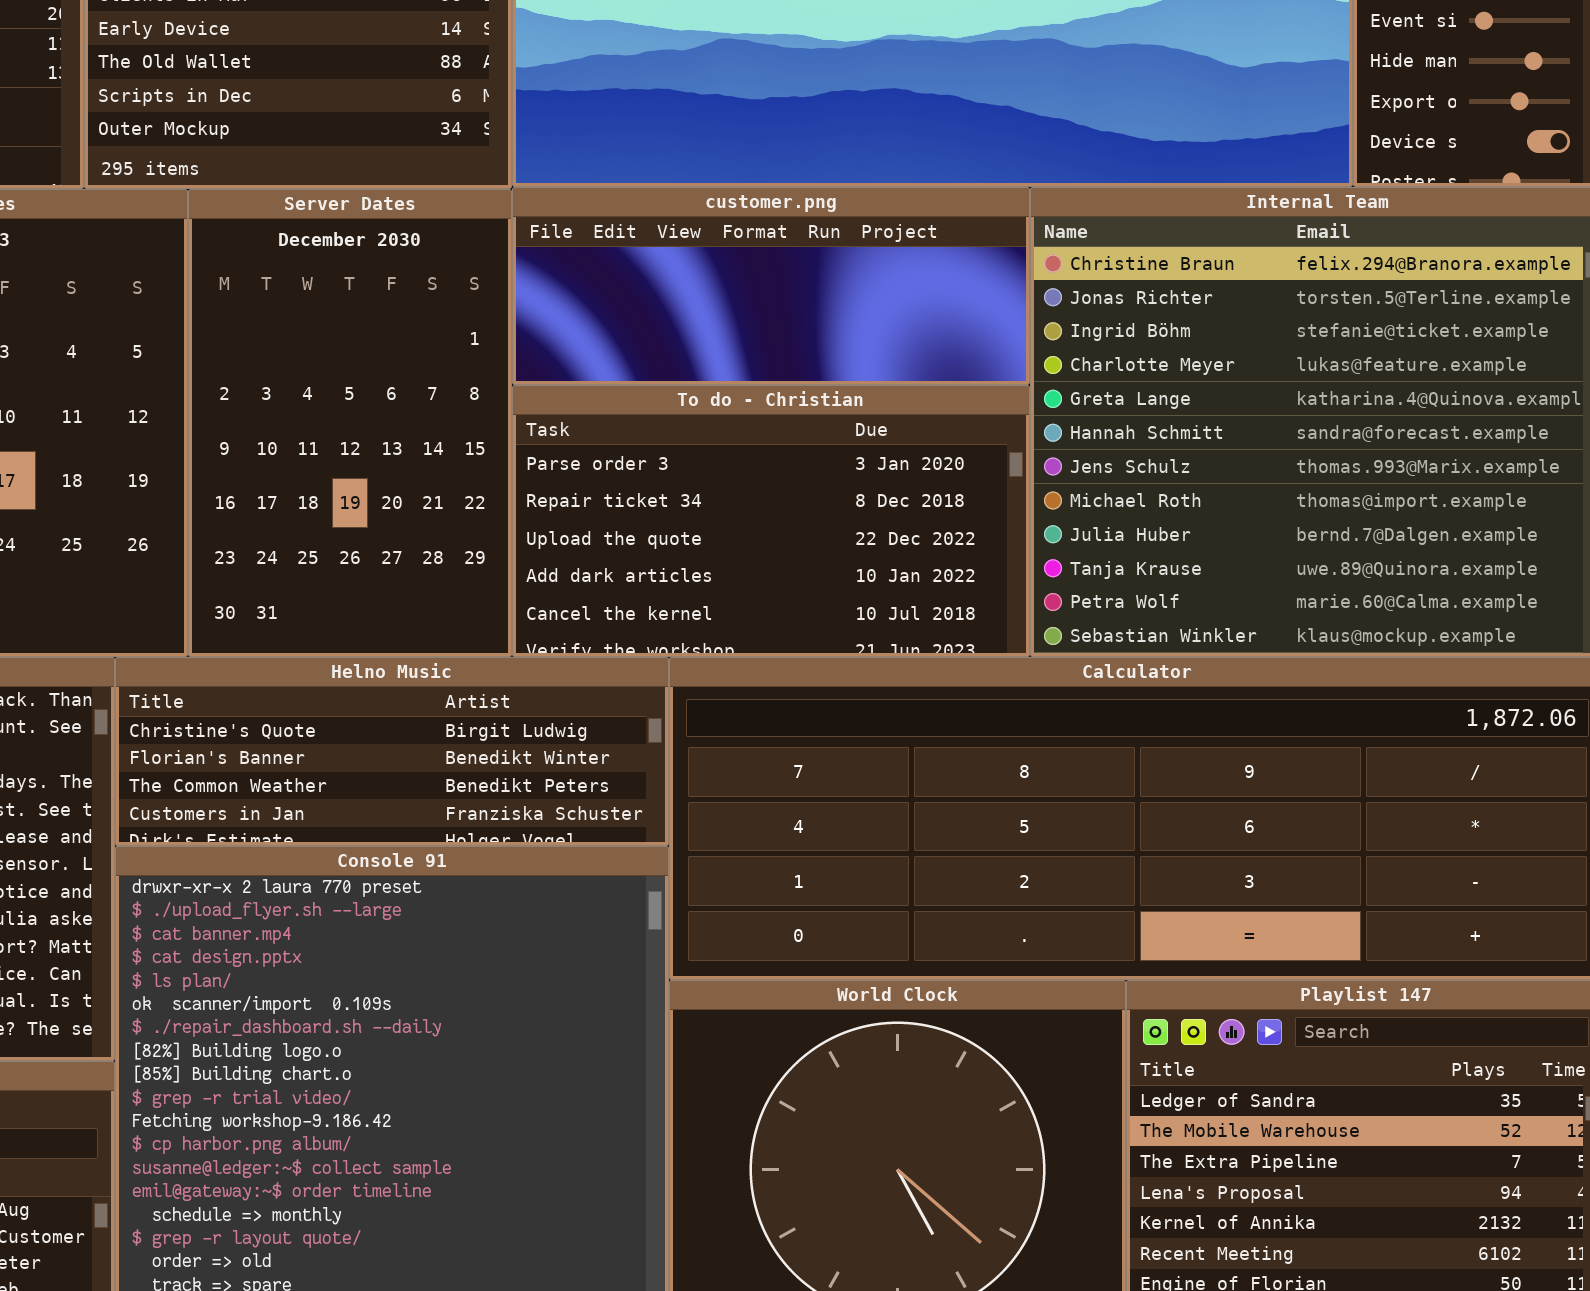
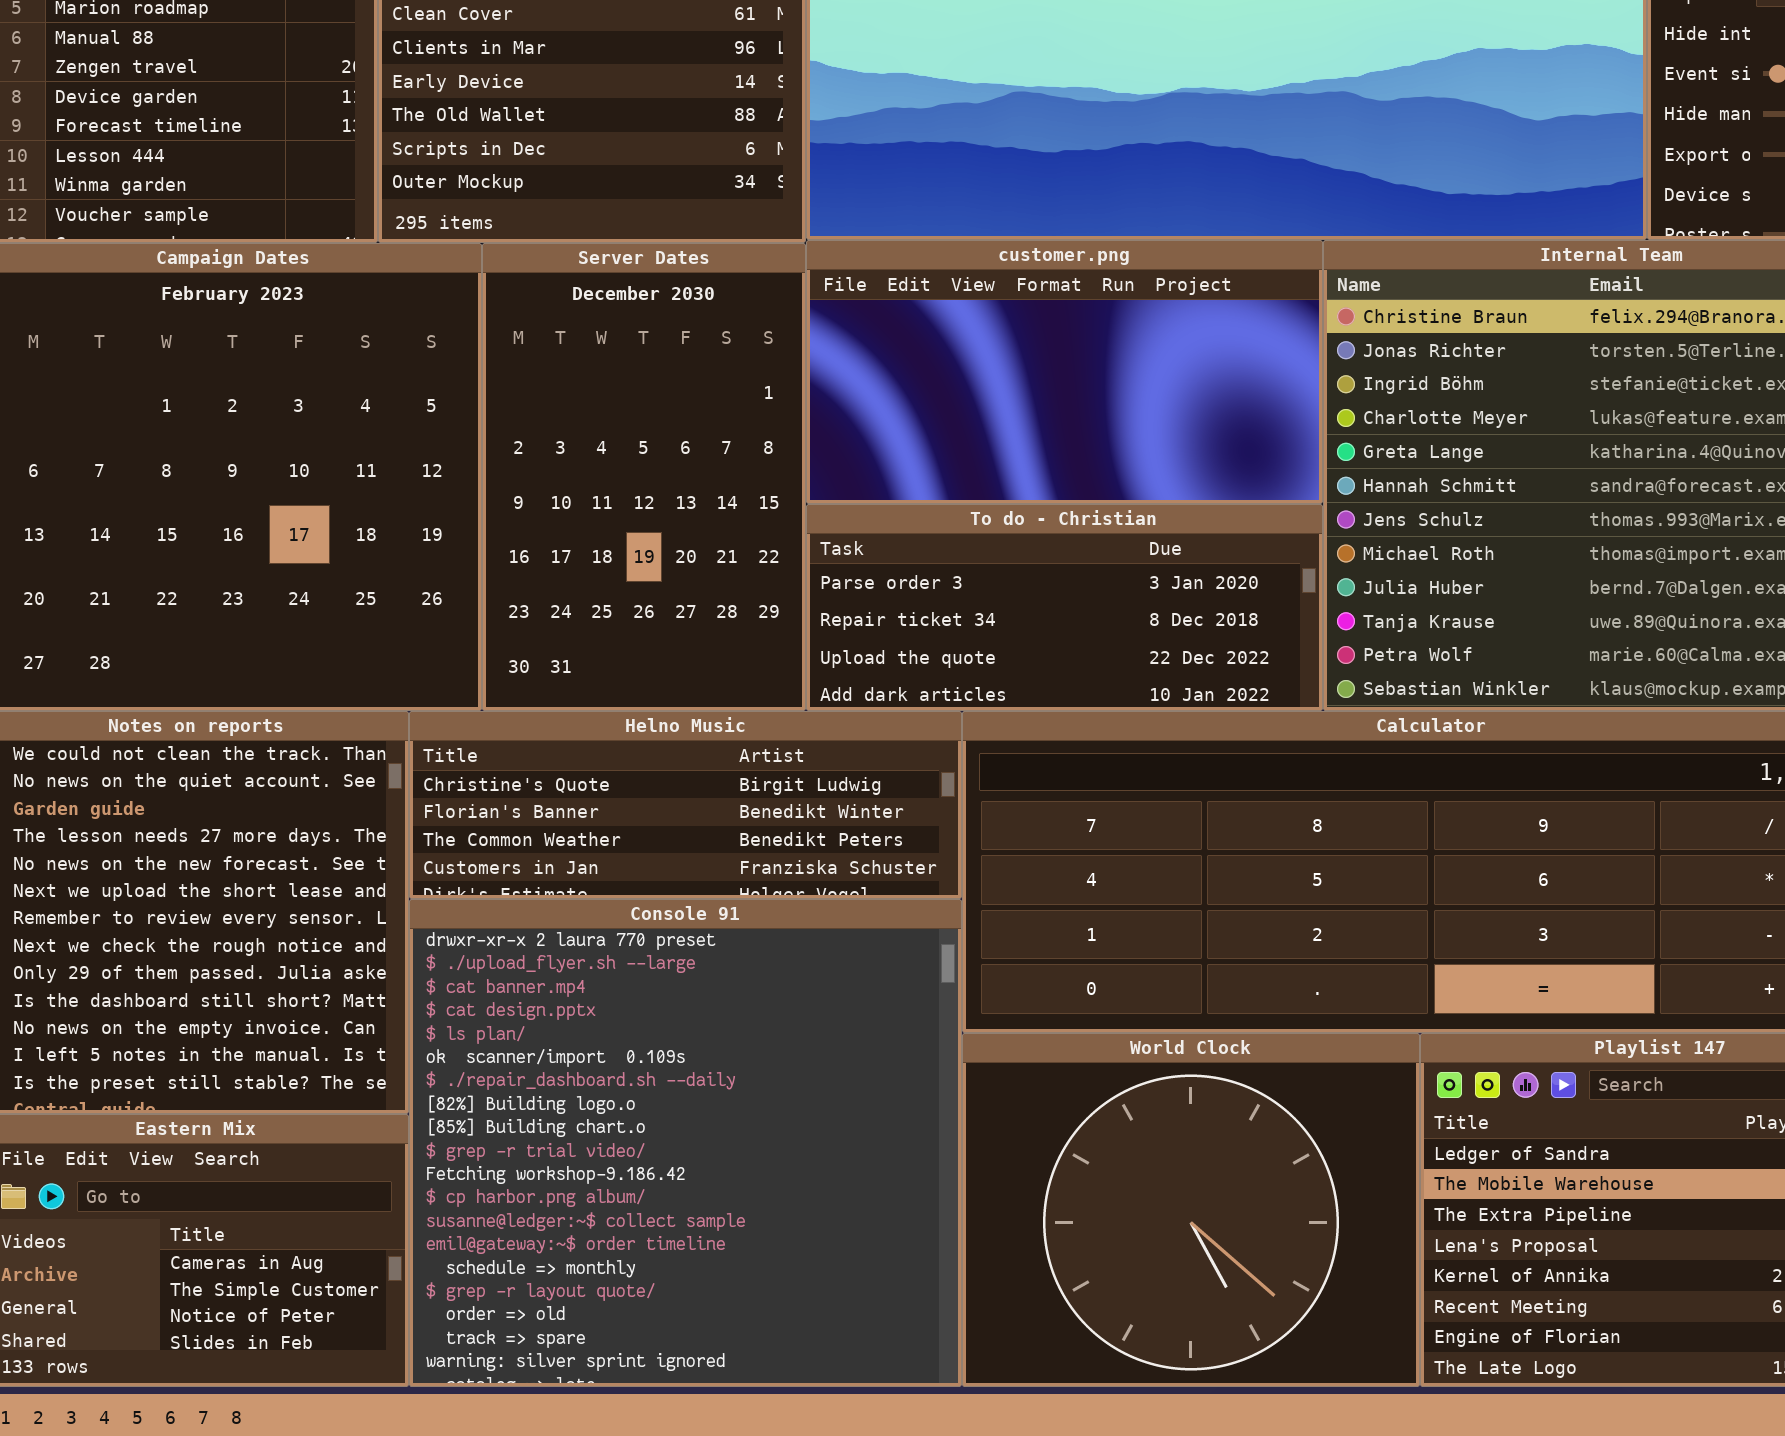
customer.png: [512,187,1030,385] -> [806,240,1323,504], resized
To do - Christian: [512,385,1030,657] -> [806,504,1323,711], resized

